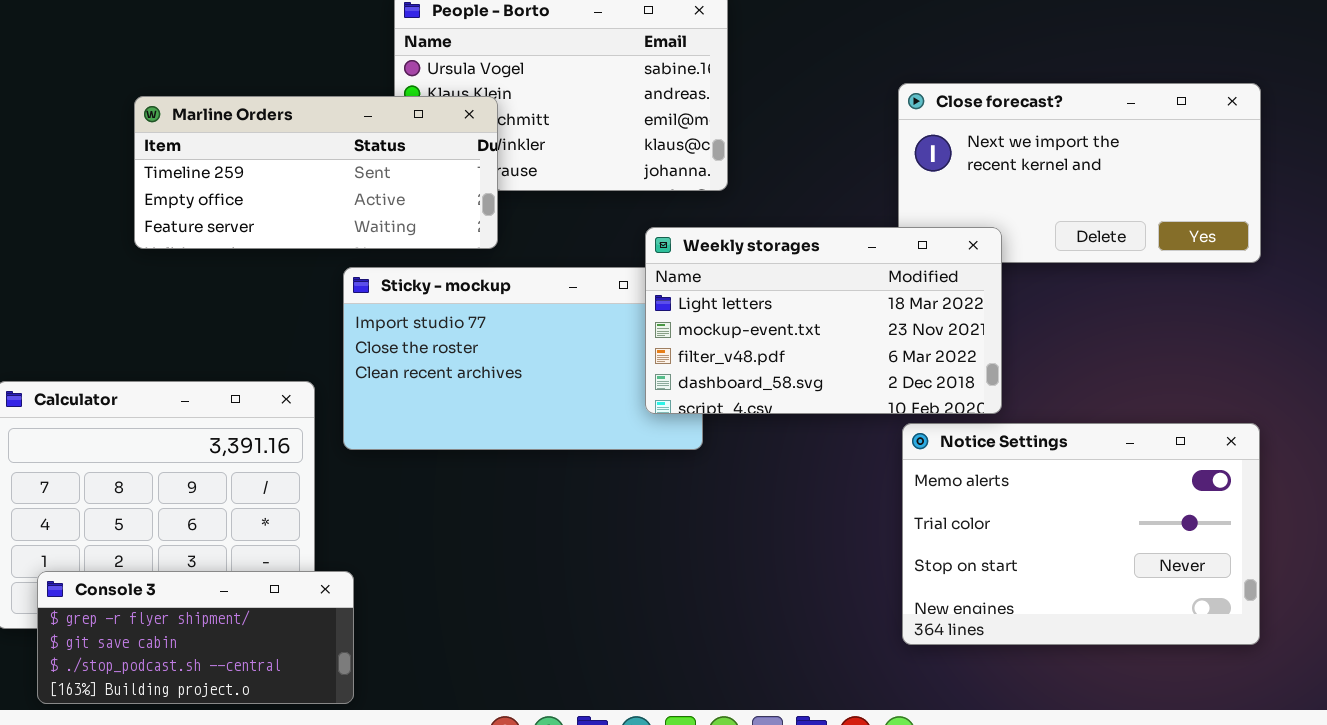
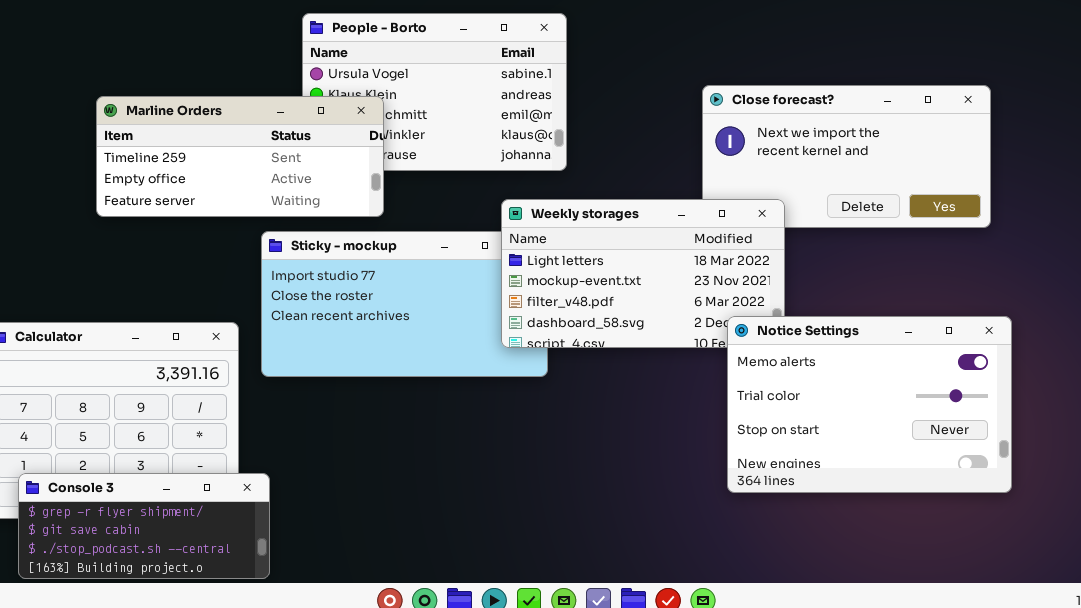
Notice Settings: [902,423,1260,645] -> [727,316,1012,493], moved

